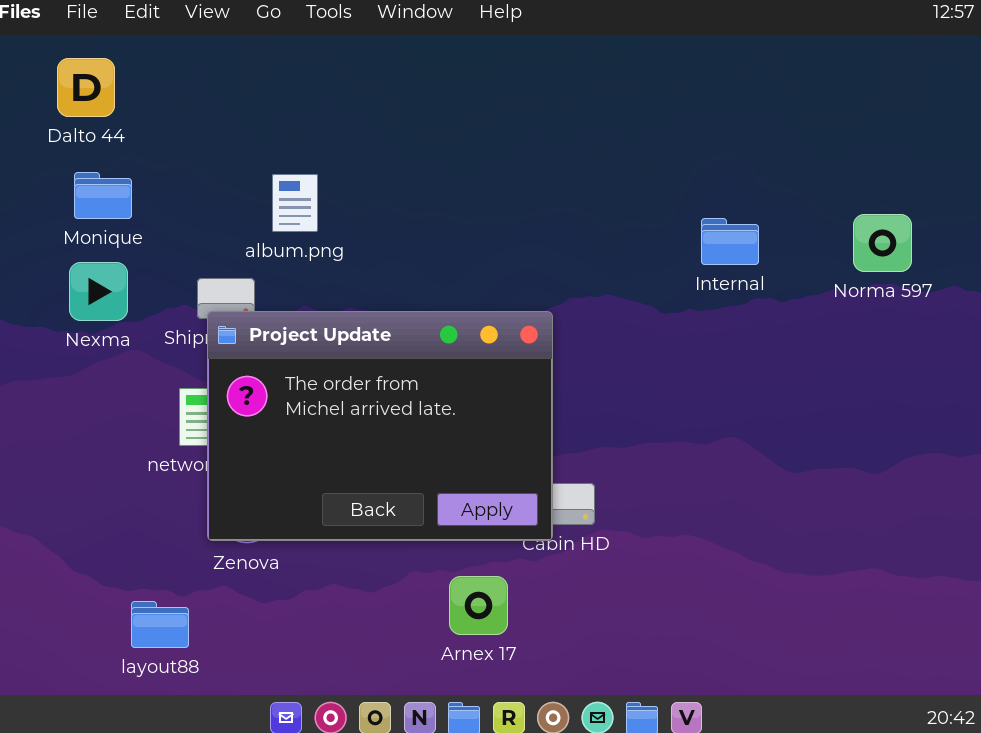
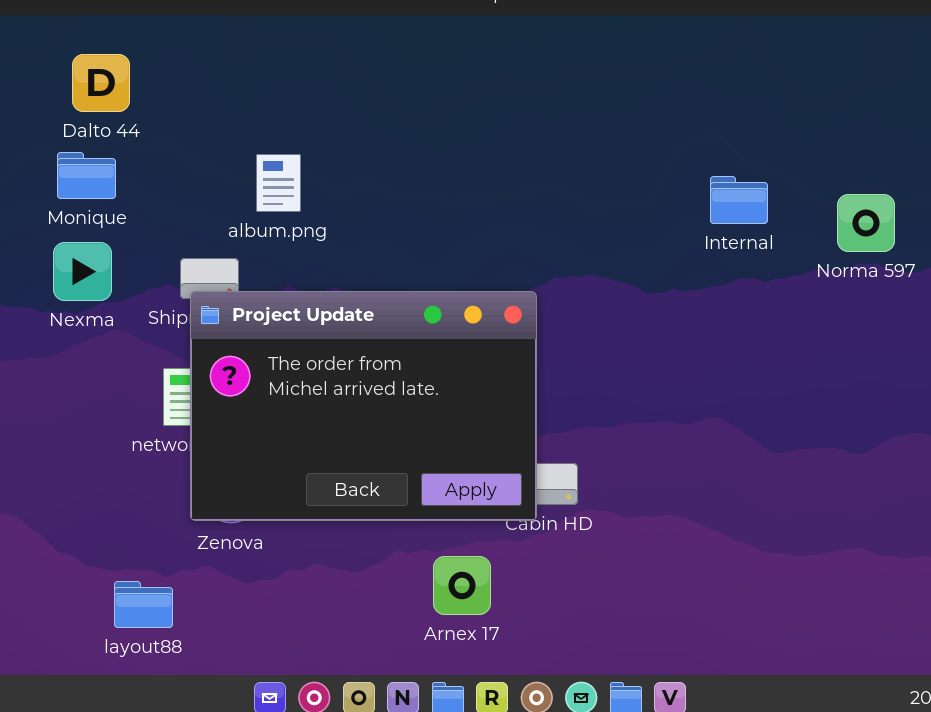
Dalto 44: [57,58,115,117] -> [72,54,130,112], moved
Internal: [701,218,759,265] -> [710,176,768,224], moved

